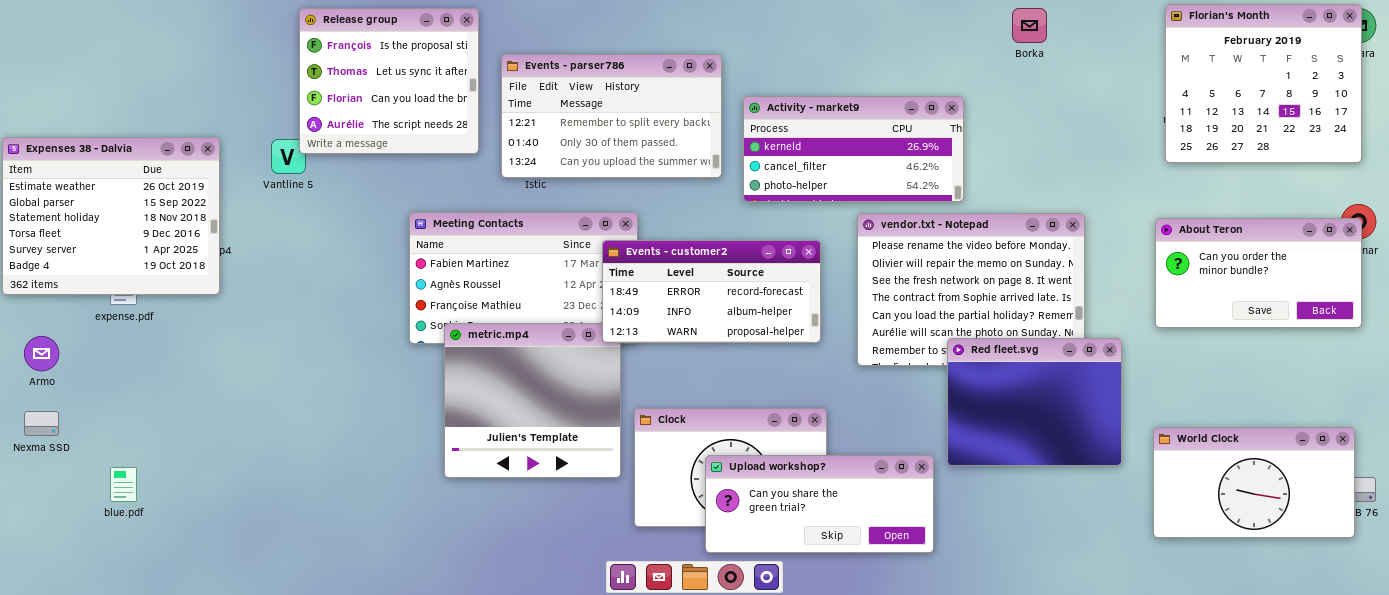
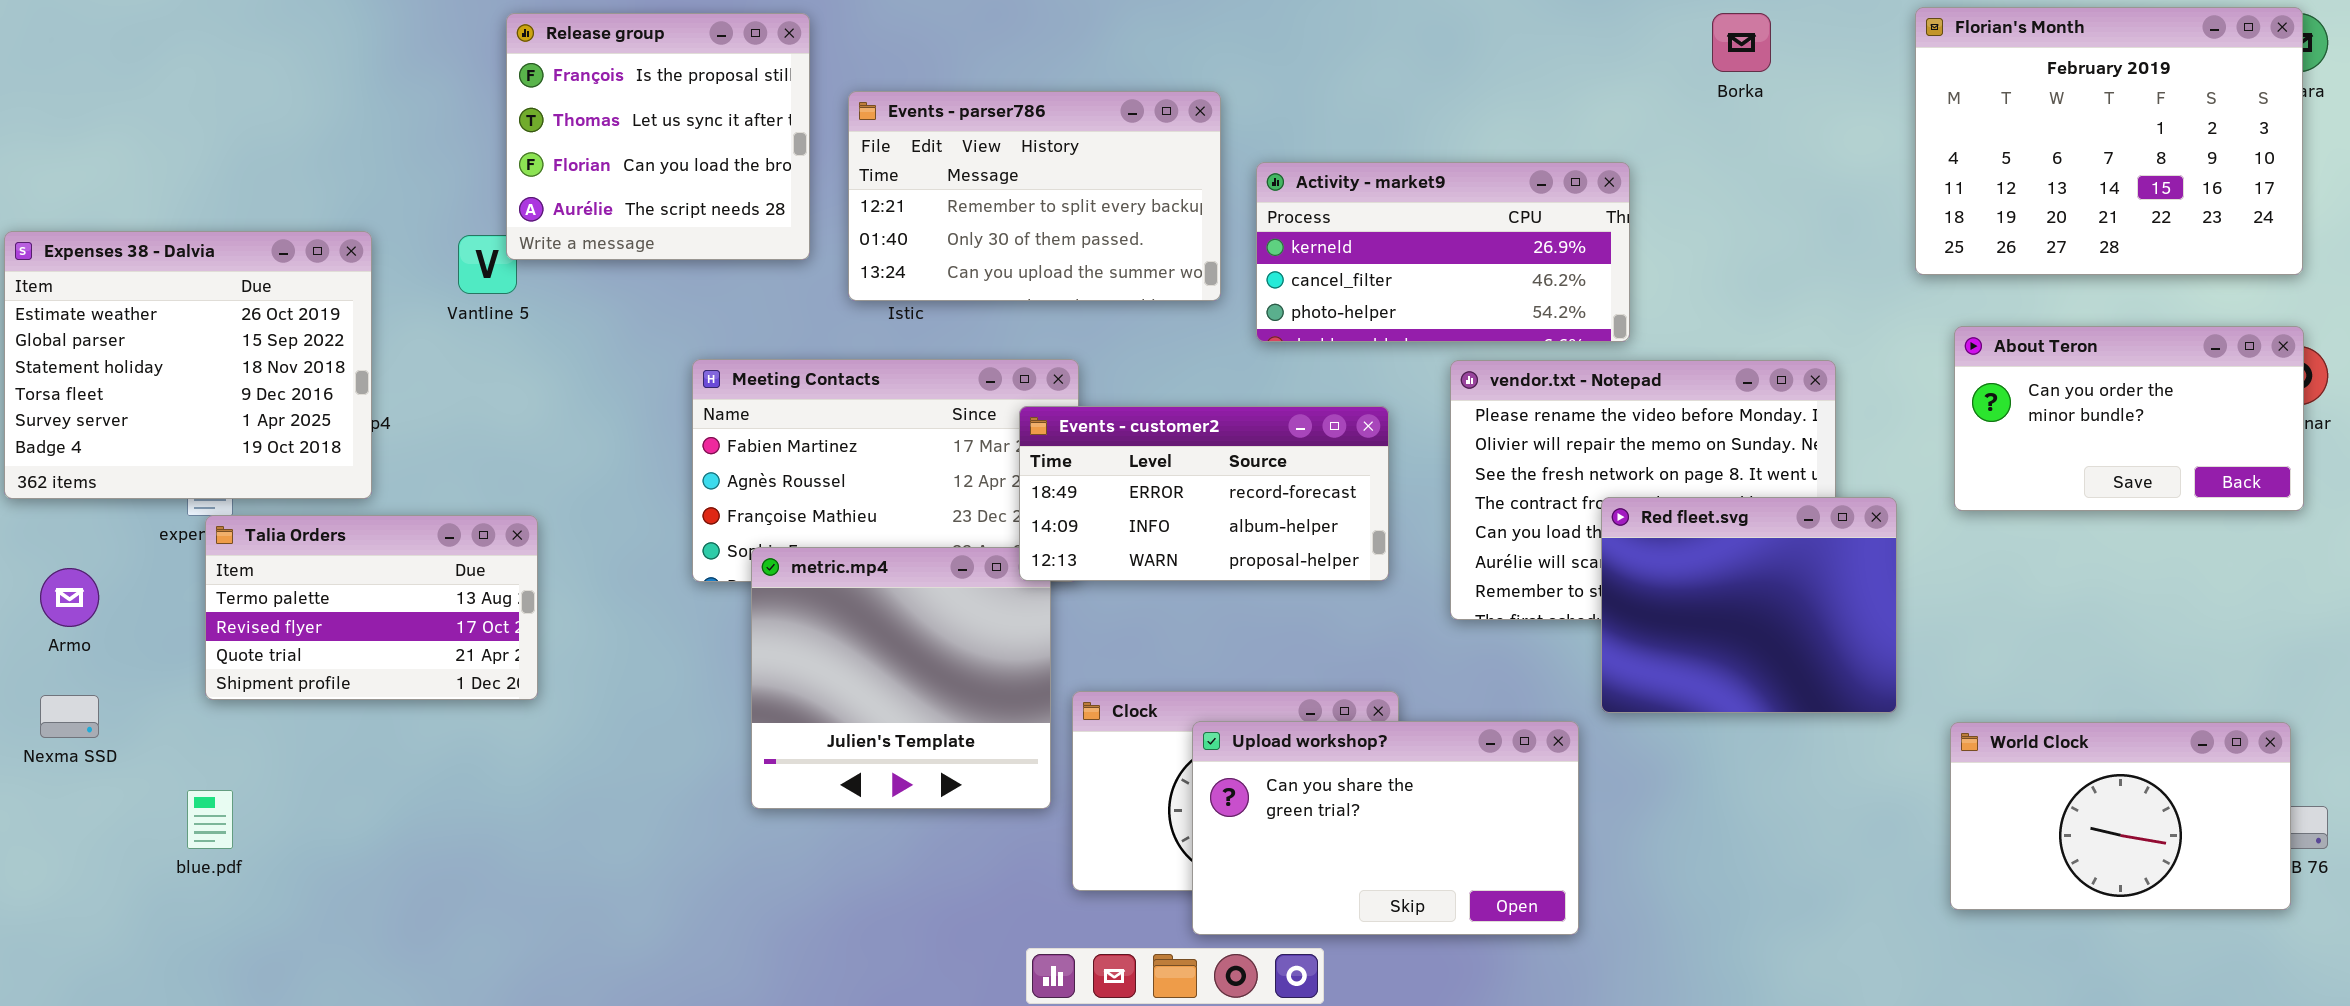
Florian's Month: [1165,4,1362,163] -> [1915,7,2303,275], resized
About Teron: [1155,218,1362,328] -> [1954,326,2304,511], moved
Talia Orders: none -> [205,515,538,700], opened
Red fleet.svg: [947,338,1122,466] -> [1601,497,1897,713], moved
Upload workshop?: [705,455,934,553] -> [1192,721,1579,935], resized

